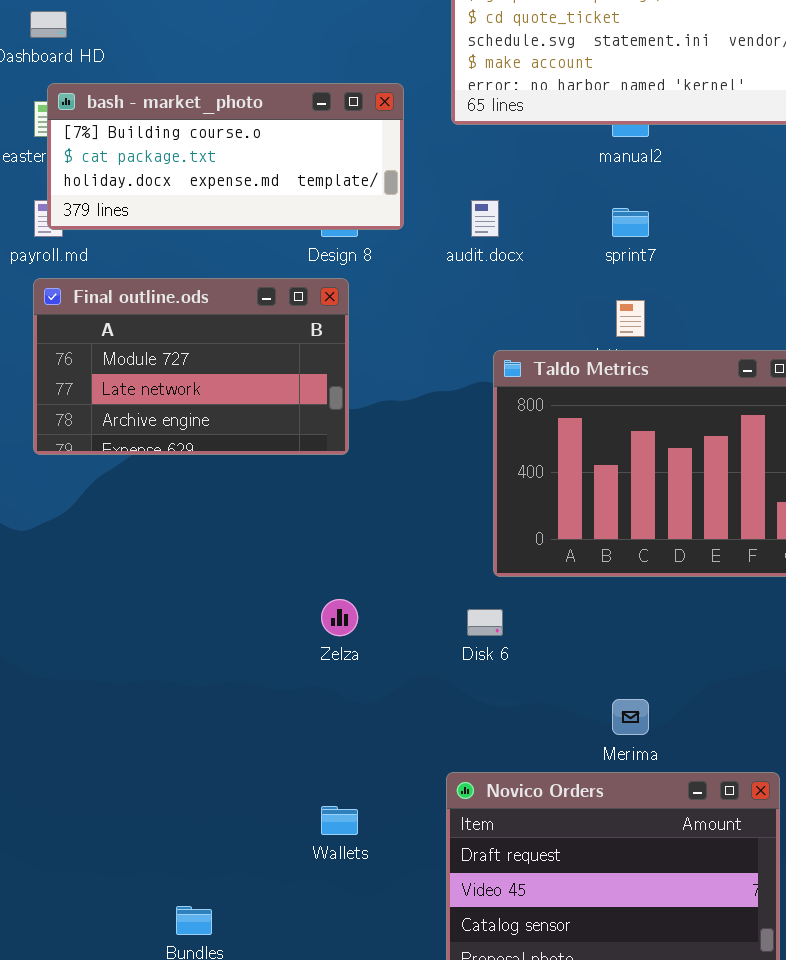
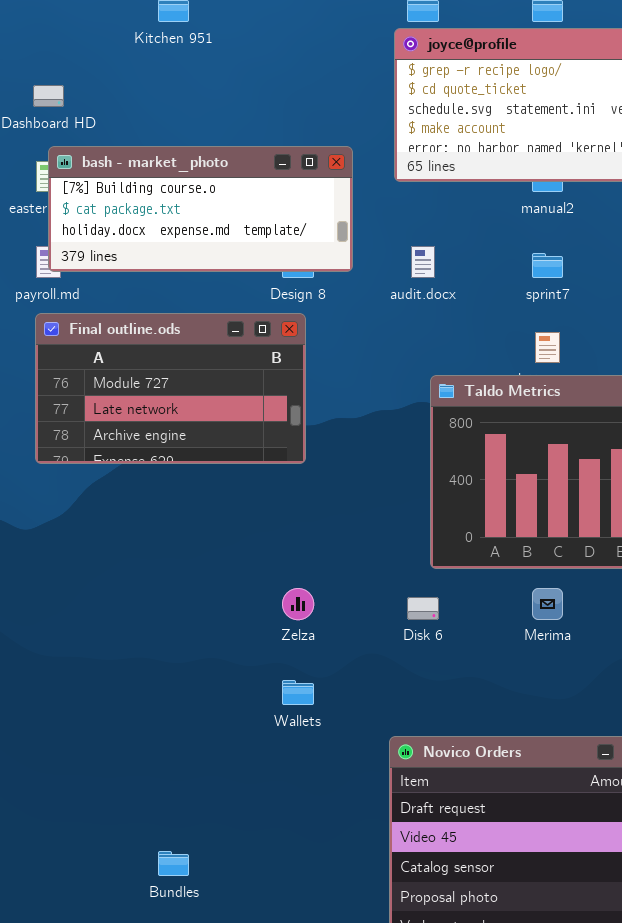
Merima: [612,699,649,735] -> [532,588,563,620], moved
Wallets: [321,806,358,835] -> [282,680,314,705], moved

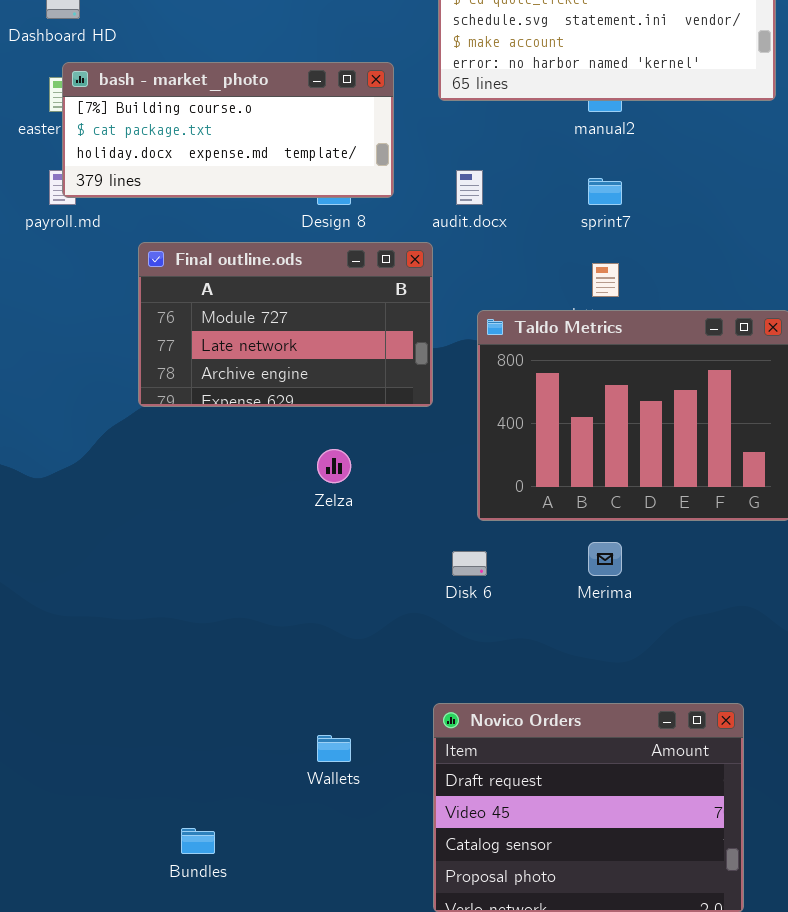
Final outline.ods: [35,313,306,464] -> [138,242,433,407], moved
Zelza: [282,588,314,620] -> [317,449,351,483], moved
Wallets: [282,680,314,705] -> [317,735,351,762], moved

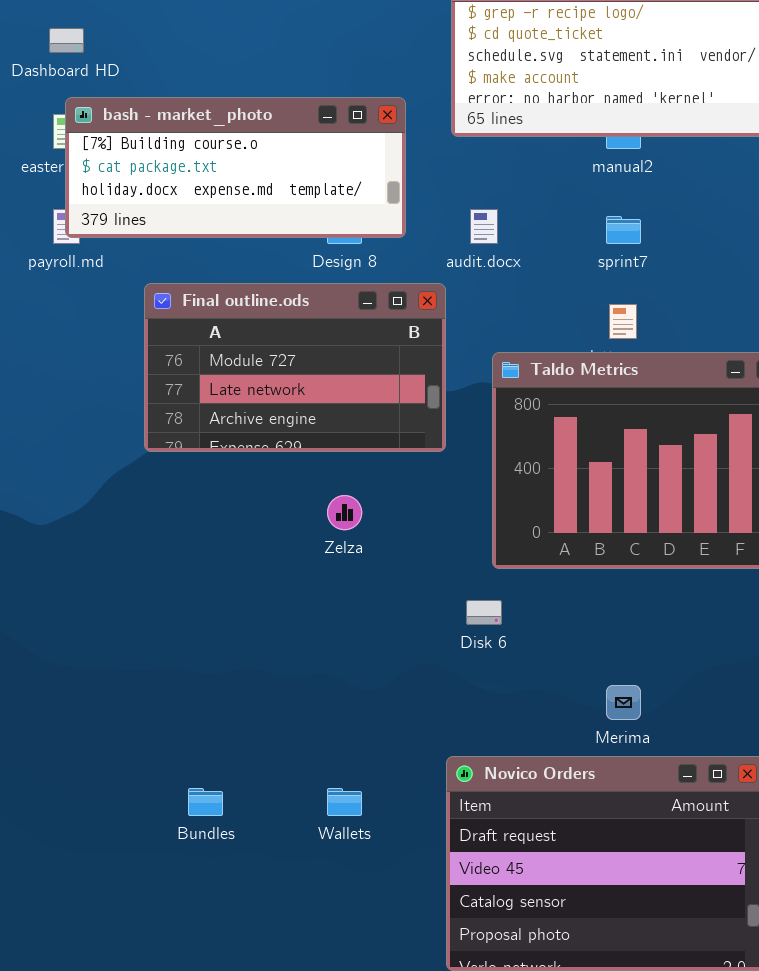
Merima: [588,542,622,576] -> [606,685,641,720], moved
Bundles: [181,828,215,854] -> [188,788,223,816], moved

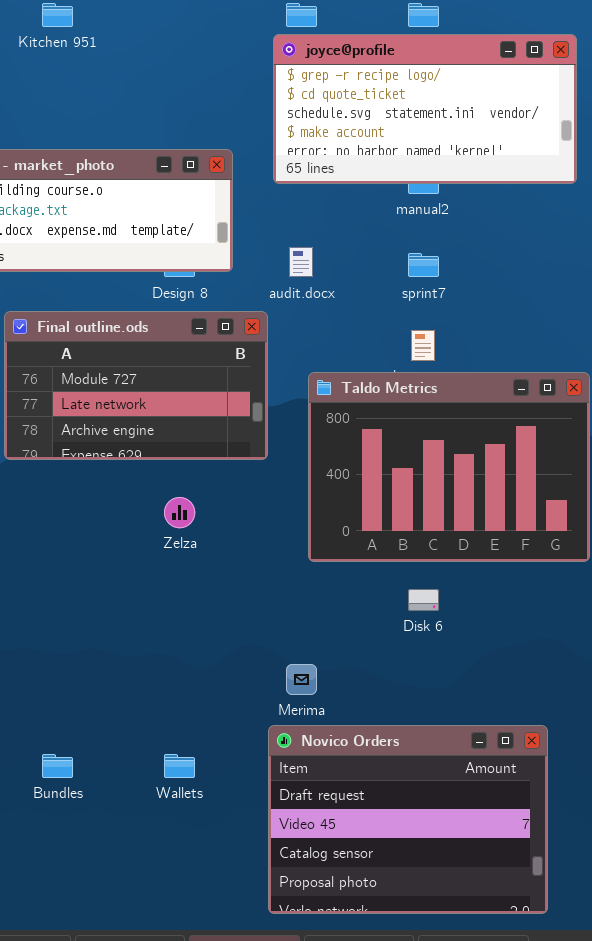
Disk 6: [466,600,502,625] -> [408,589,439,611], moved
Merima: [606,685,641,720] -> [286,664,317,695], moved

